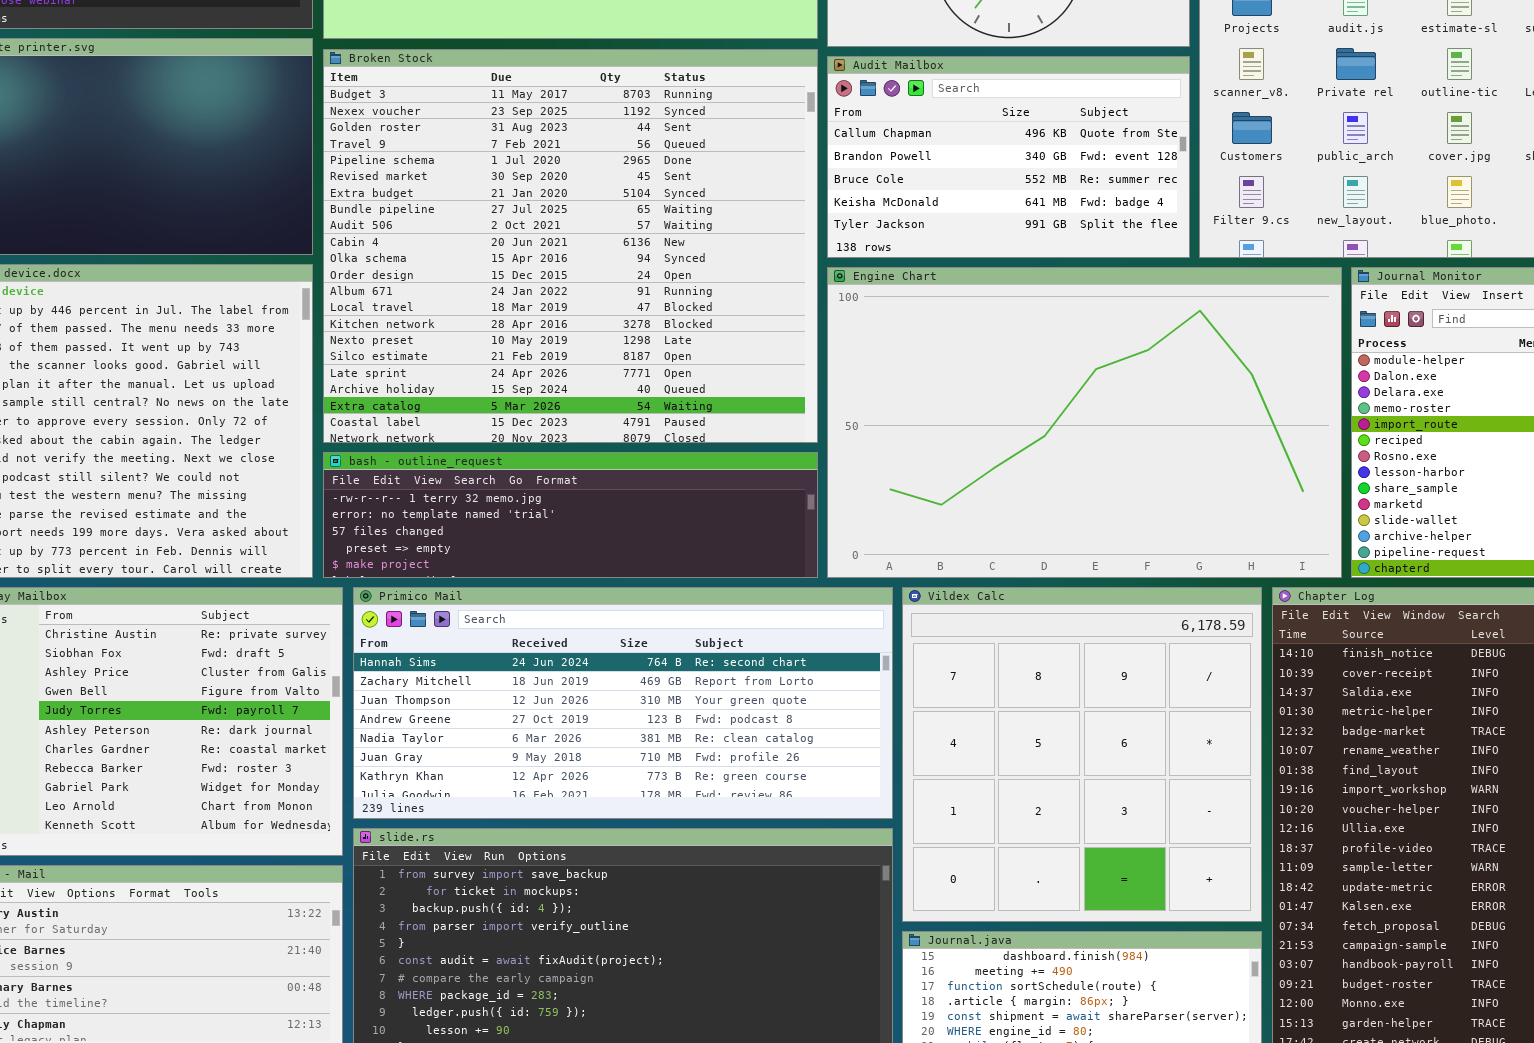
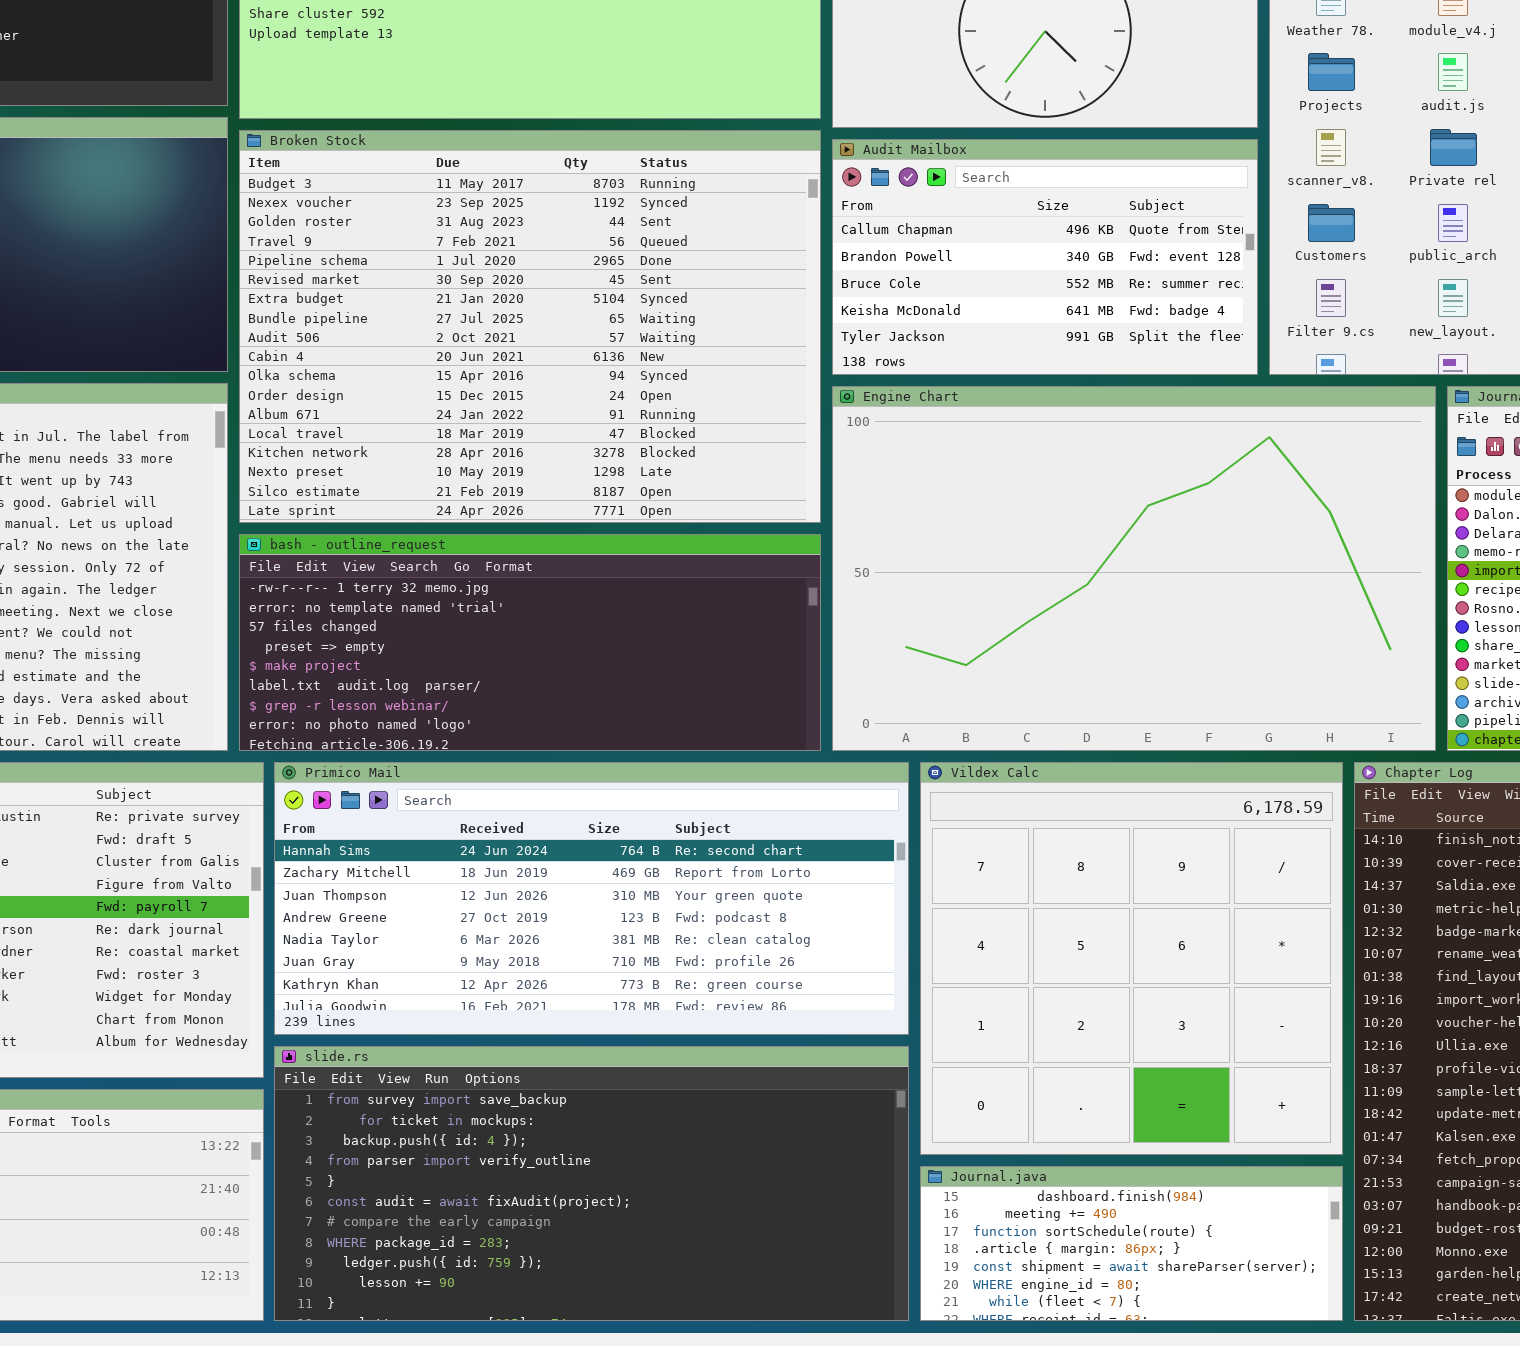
Broken Stock: [323,49,818,443] -> [239,130,821,523], resized
bash - outline_request: [323,452,818,578] -> [239,534,821,751], resized

